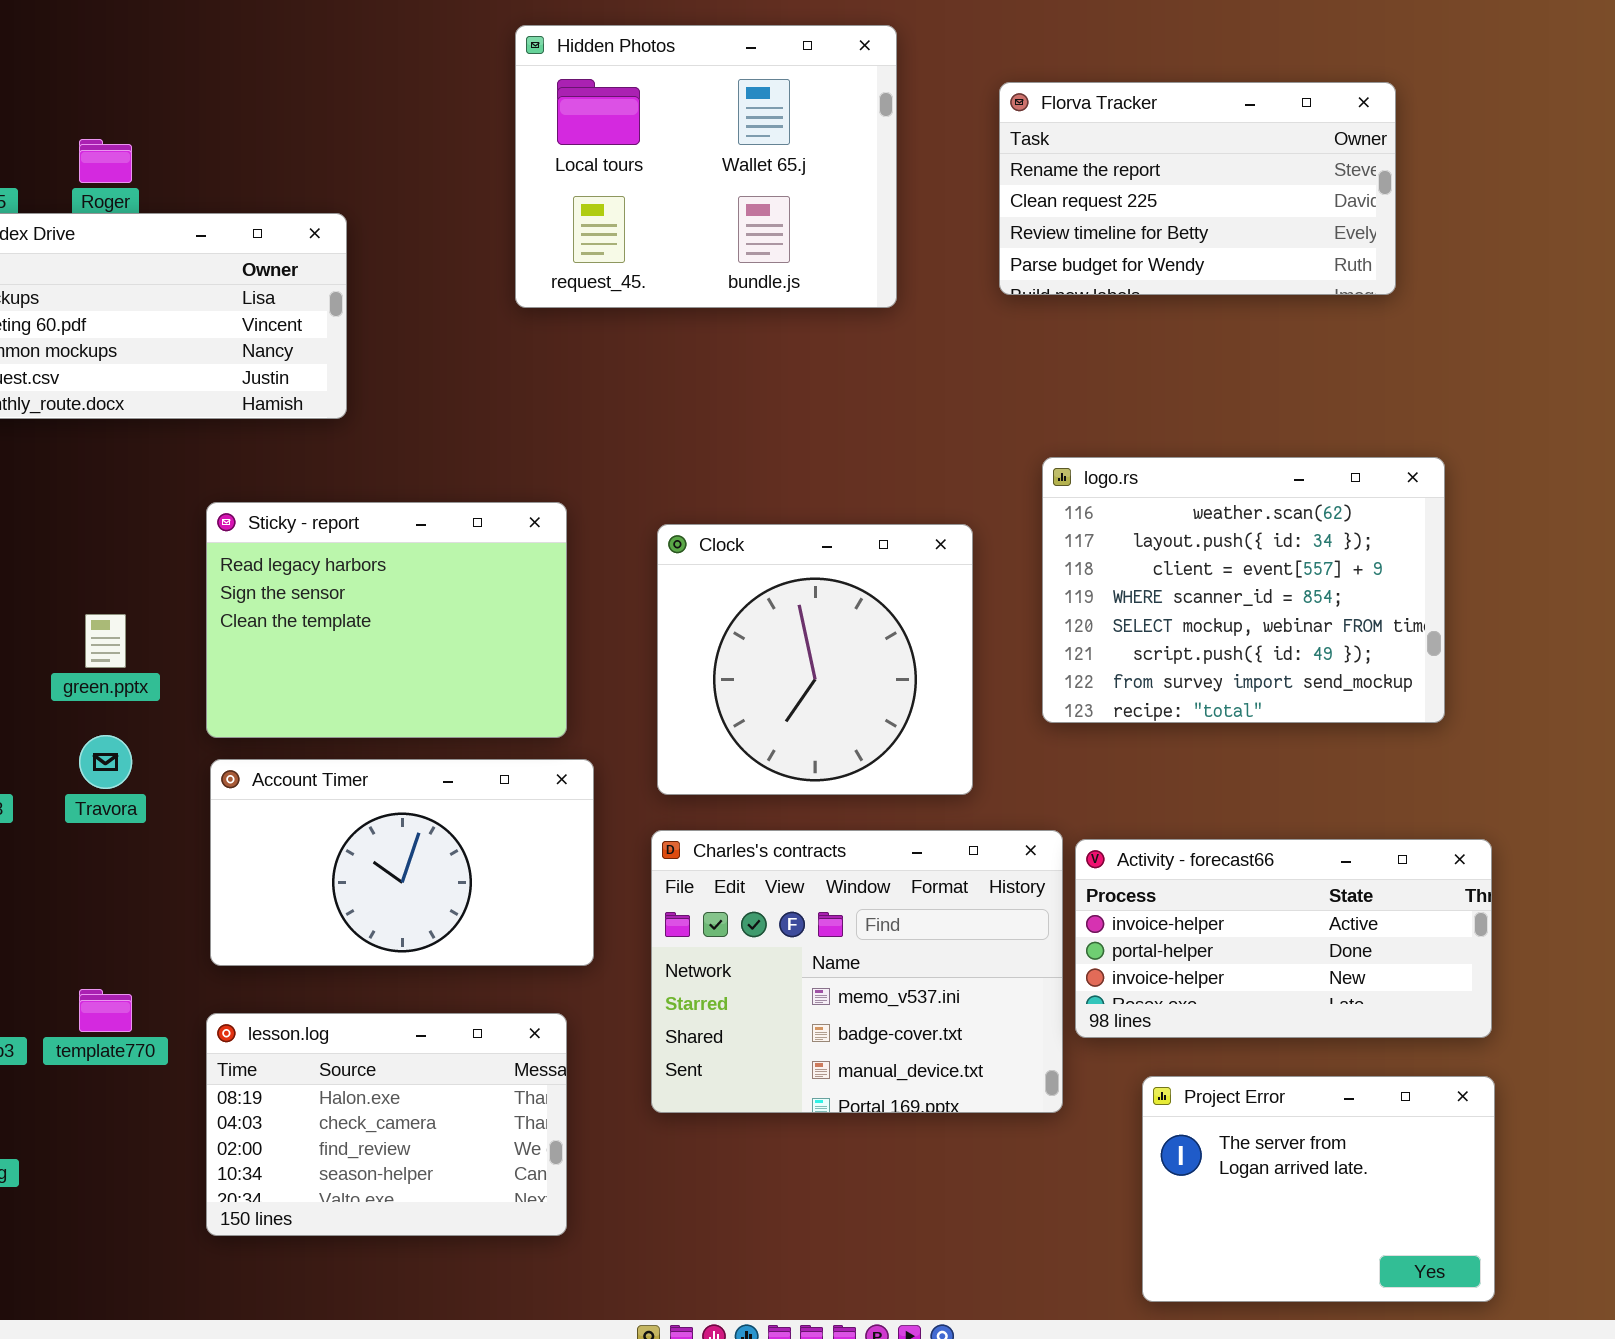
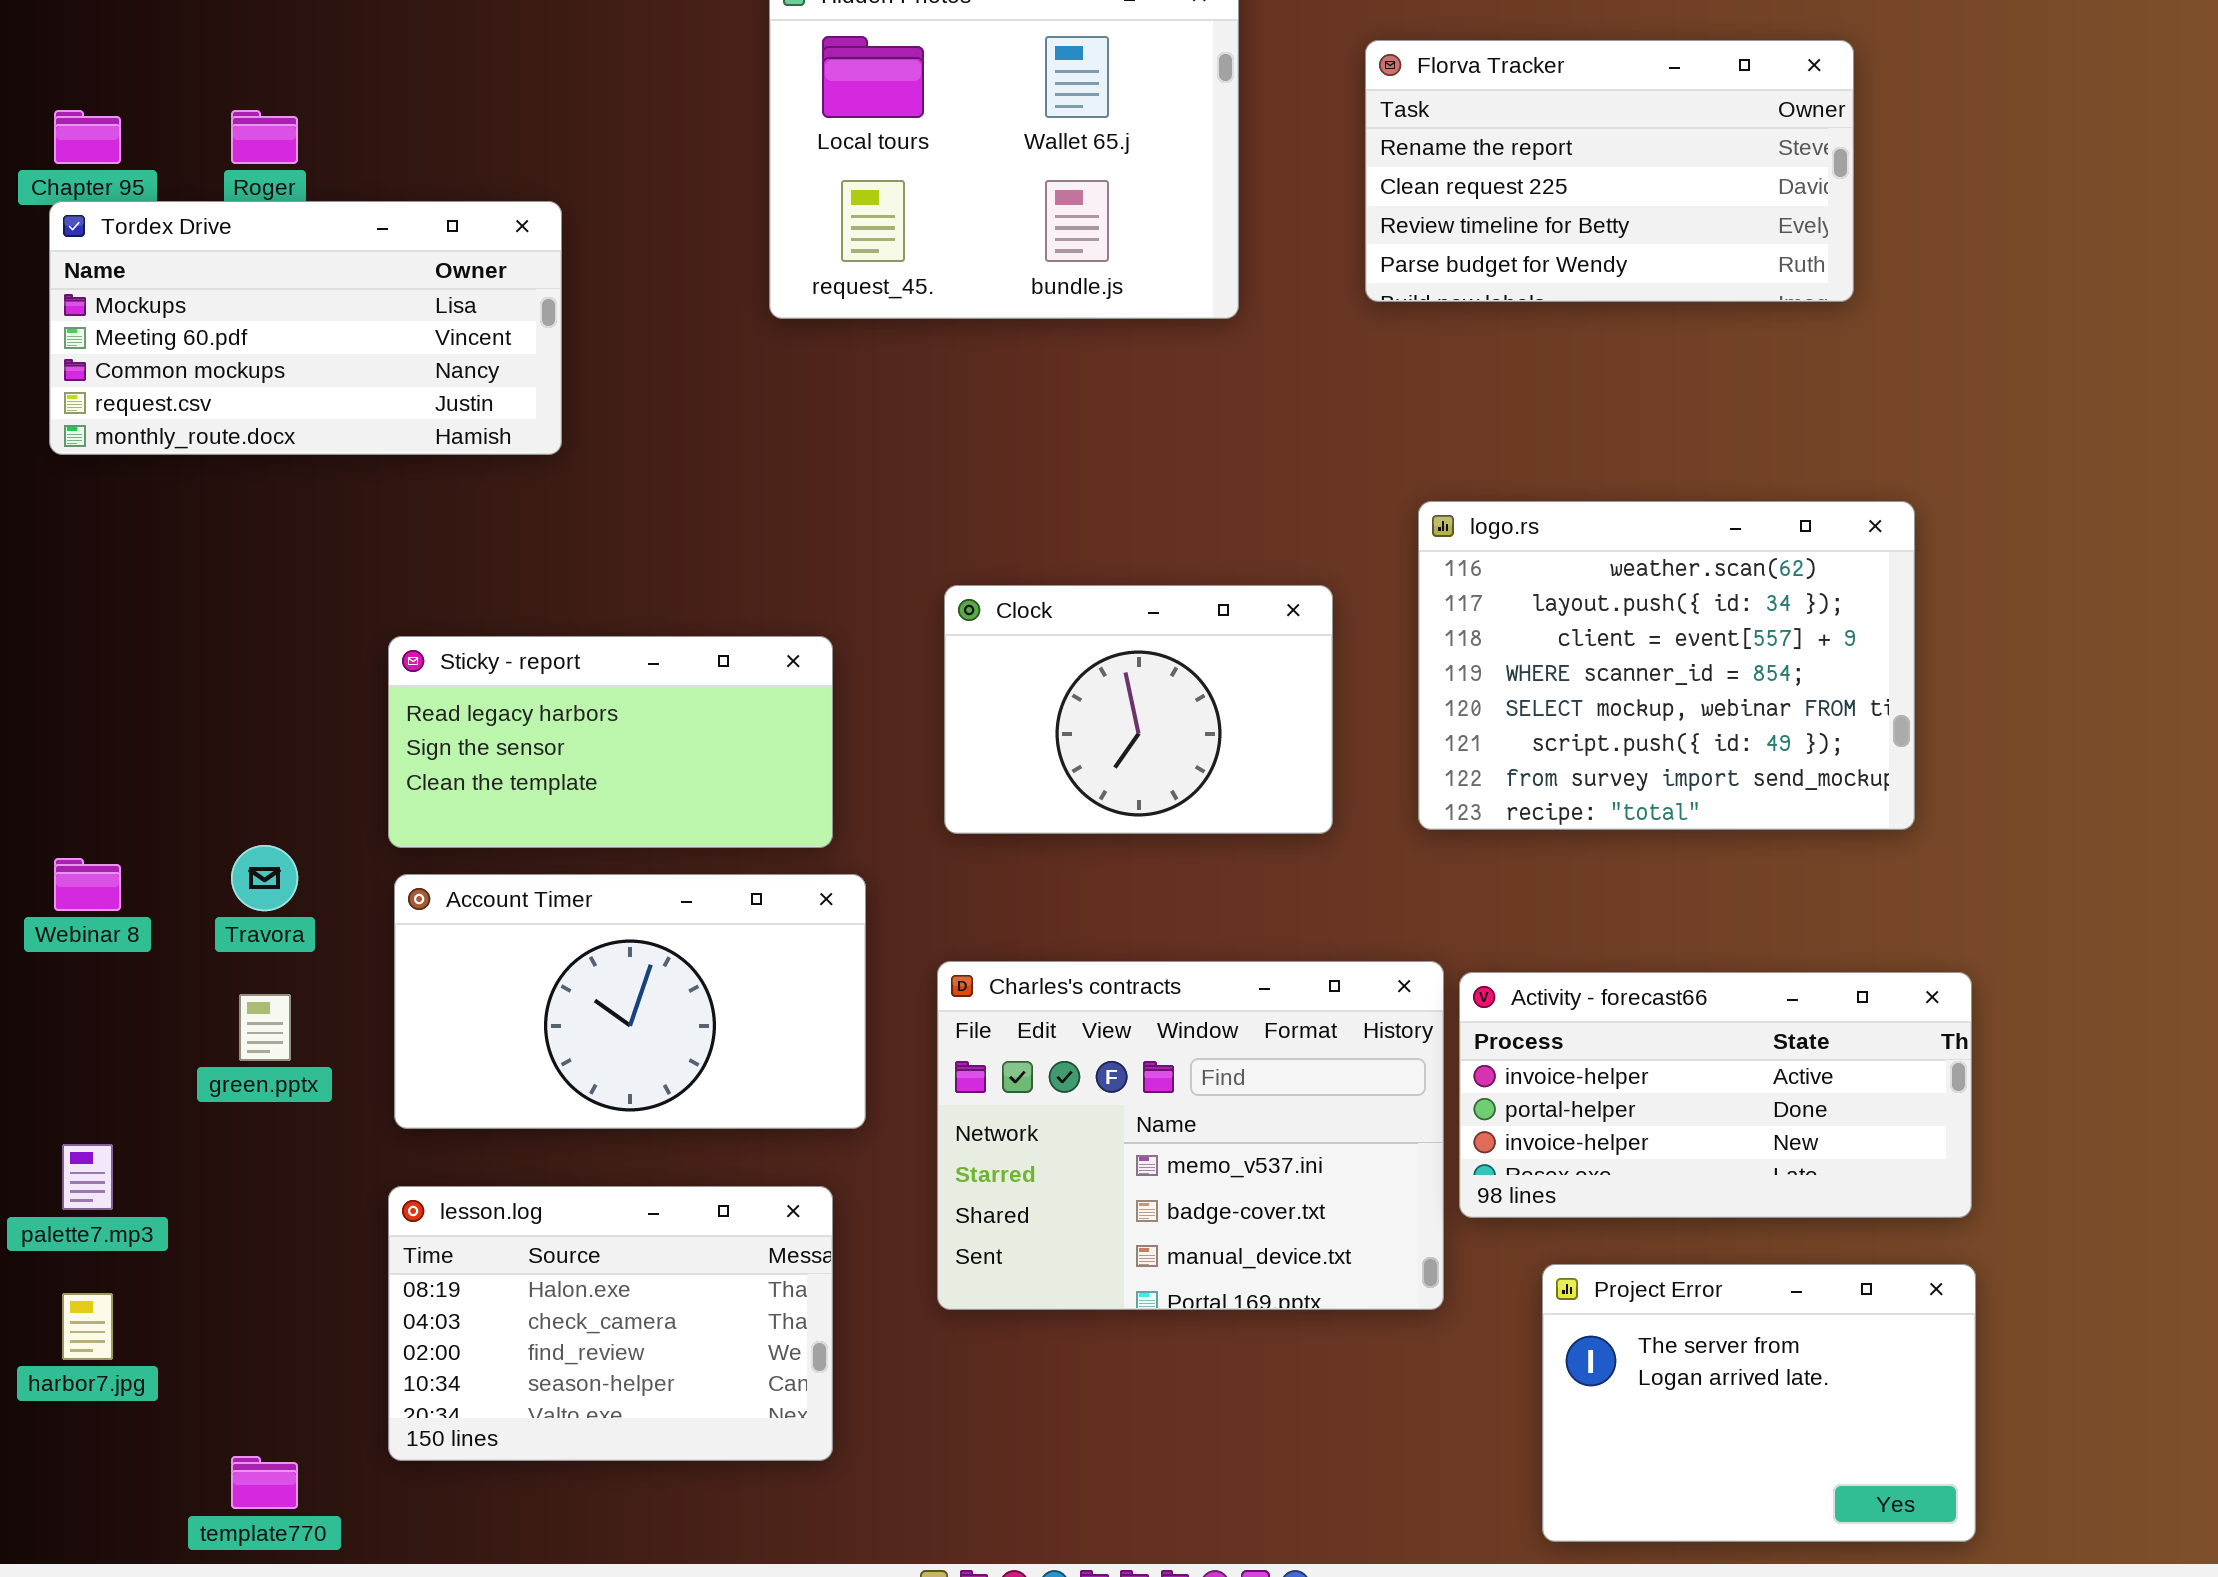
Sticky - report: [206,502,567,738] -> [388,636,833,848], resized
Clock: [657,524,973,795] -> [944,585,1333,834], resized
green.pptx: [85,614,126,668] -> [239,994,291,1061], moved
template770: [79,989,132,1032] -> [231,1456,298,1509], moved

